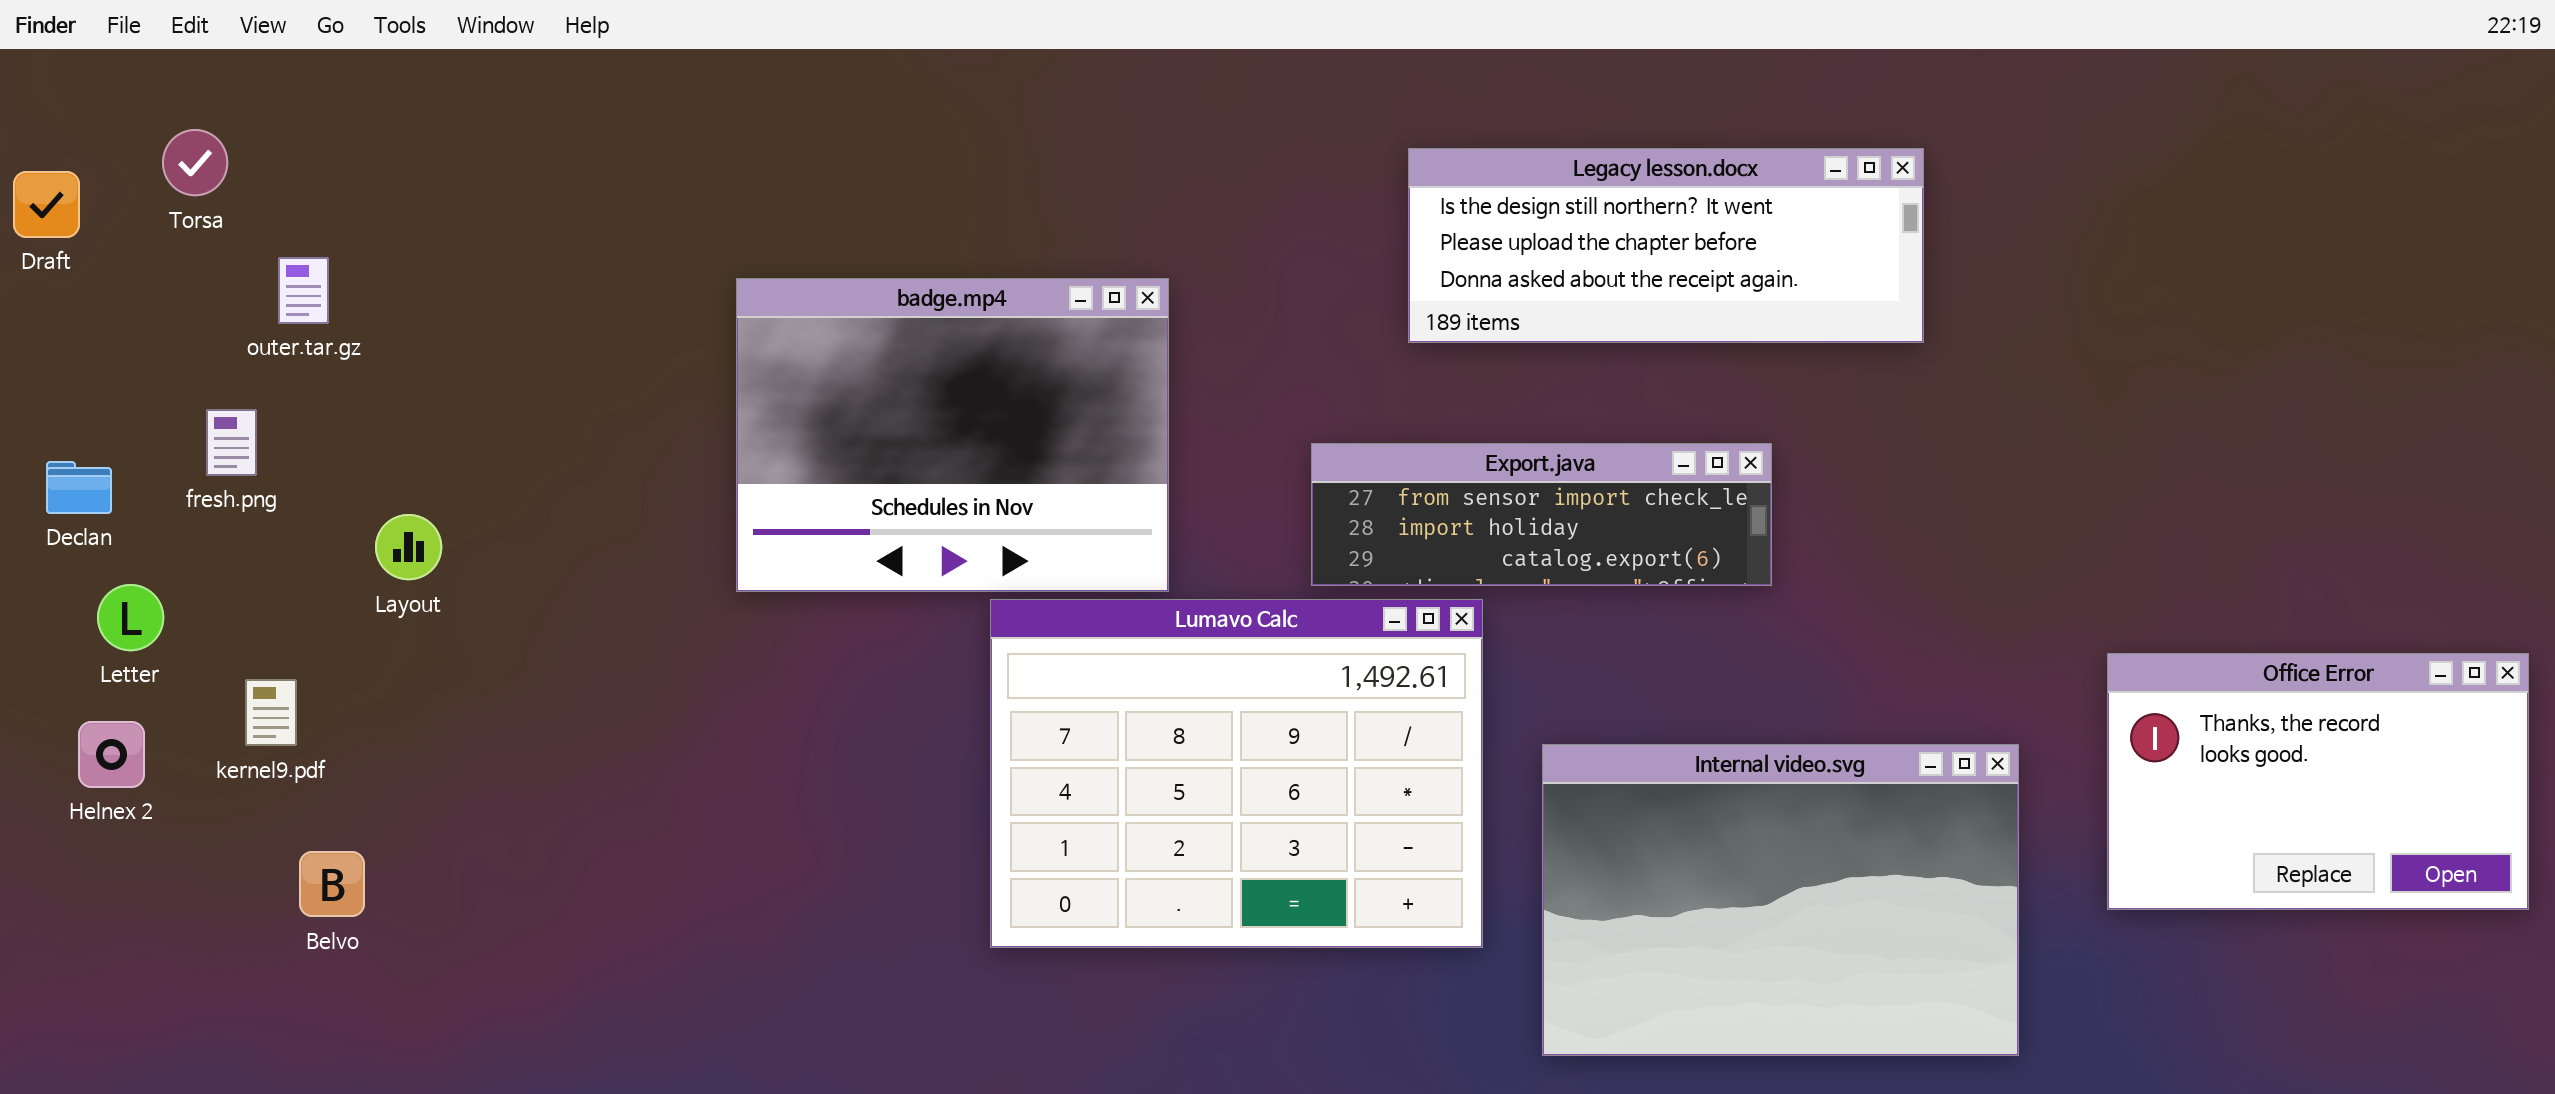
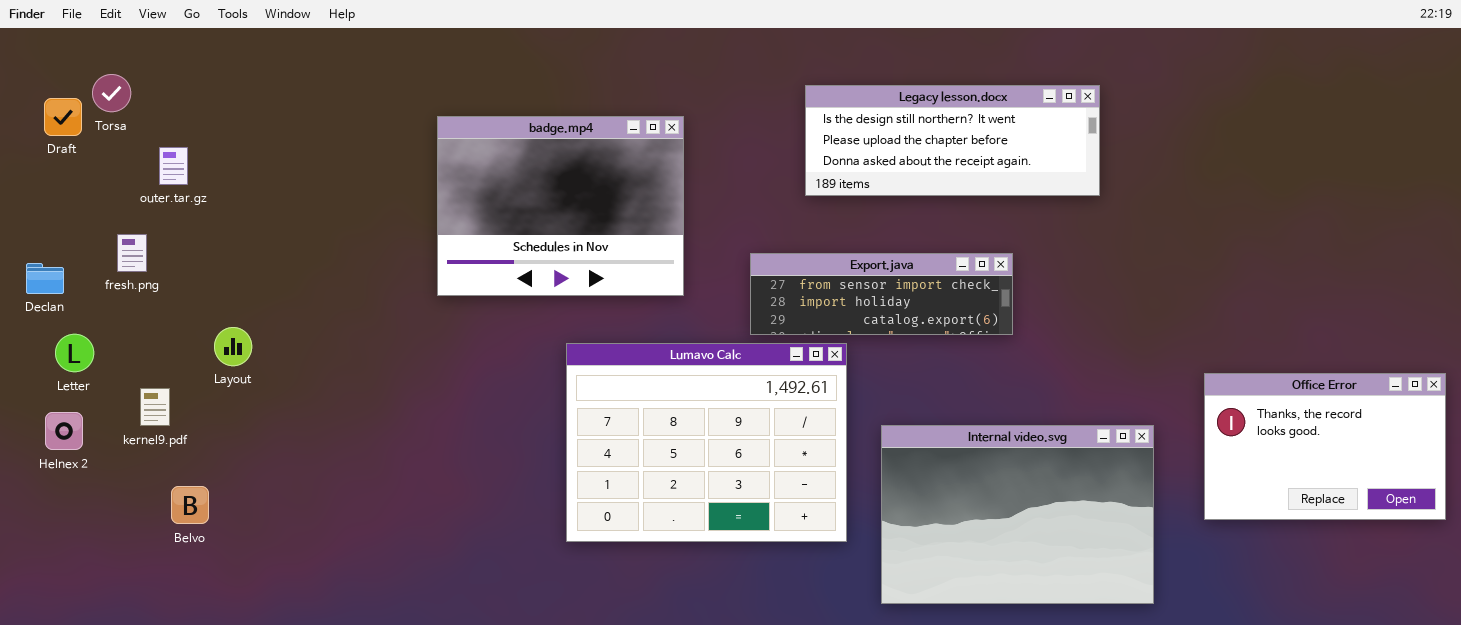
Draft: [13,171,80,238] -> [44,98,82,136], moved
badge.mp4: [736,278,1169,592] -> [437,116,684,296], moved
Layout: [375,514,442,580] -> [214,327,252,366], moved

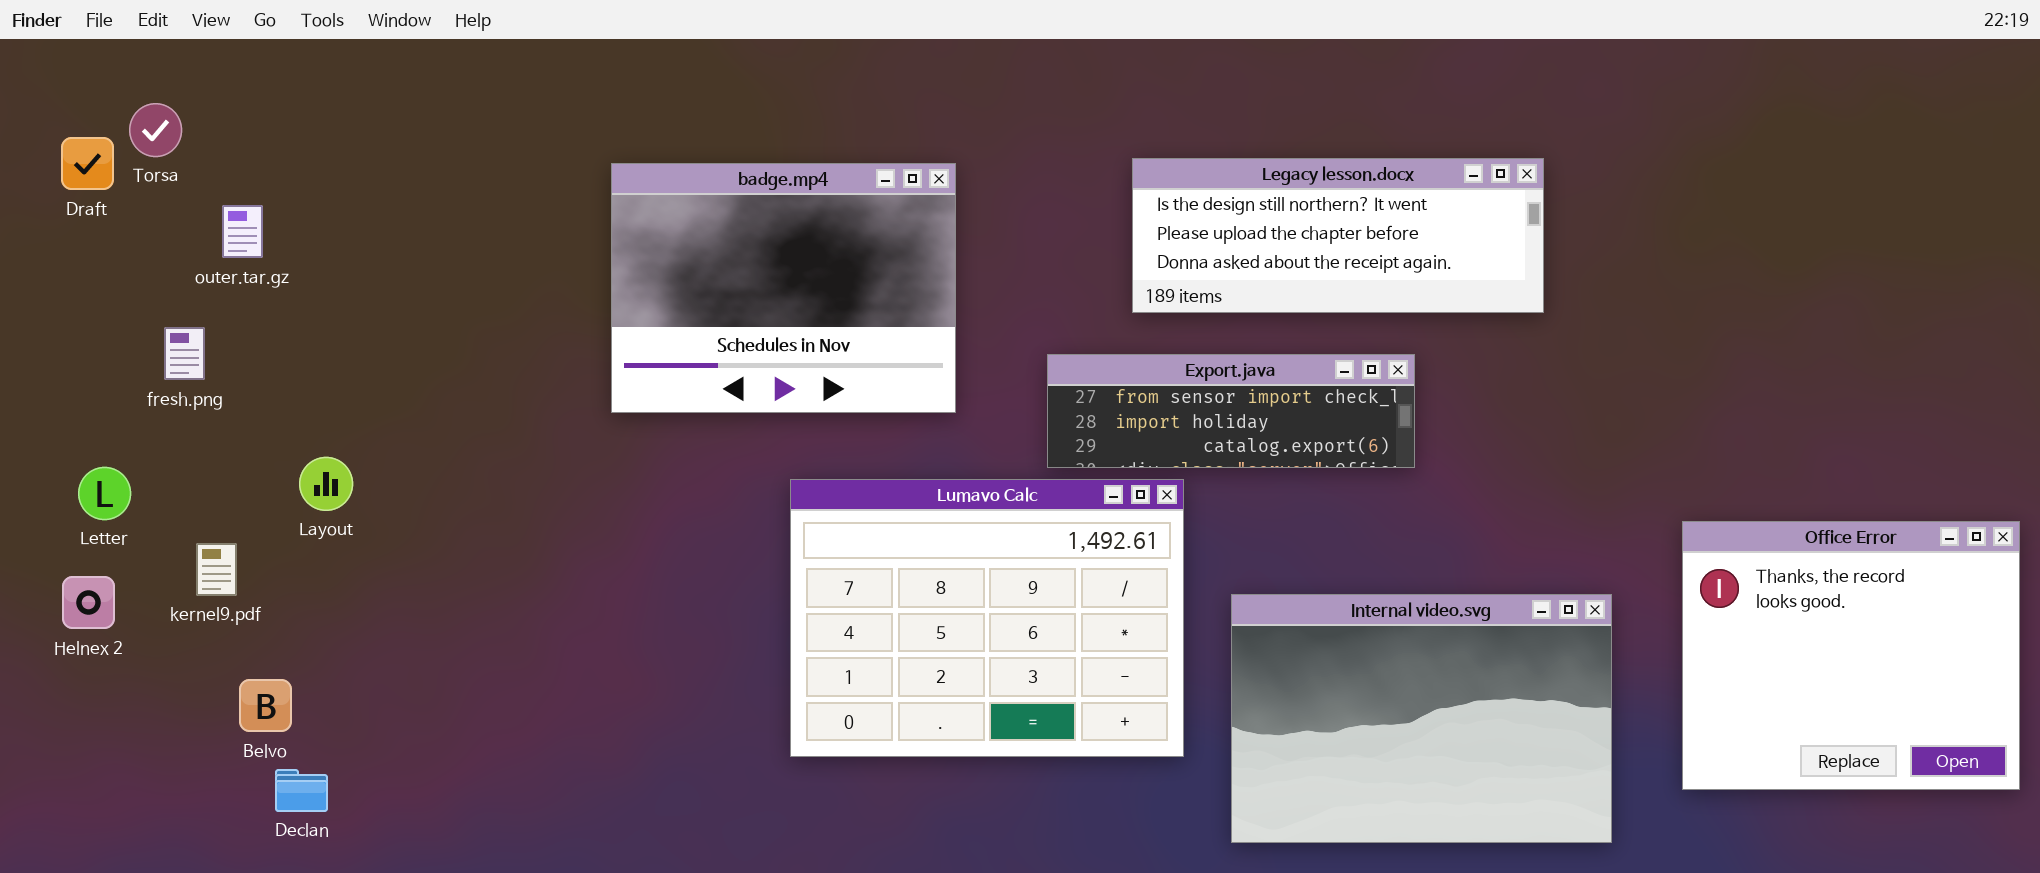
Legacy lesson.docx: [805,85,1100,196] -> [1132,158,1544,313], moved
Declan: [26,263,64,294] -> [275,769,328,812], moved
Office Error: [1204,373,1446,520] -> [1682,521,2020,790], resized

